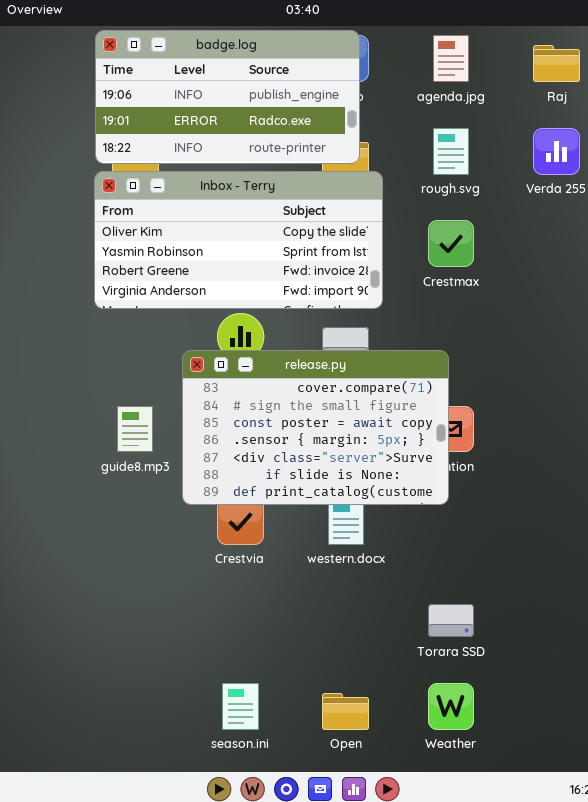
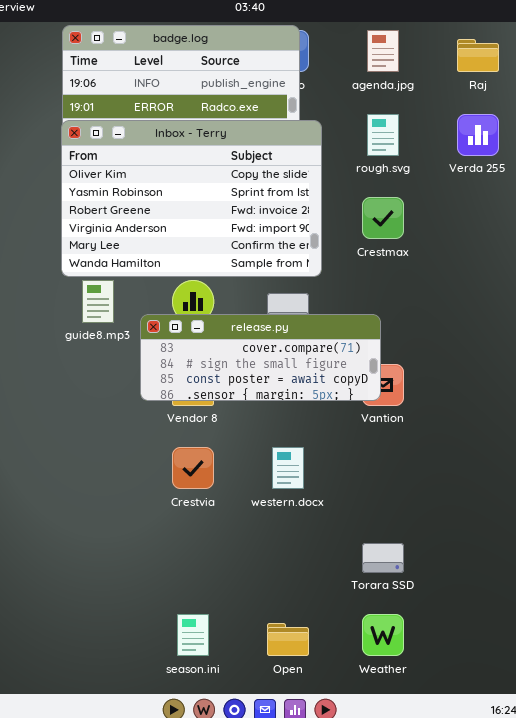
Inbox - Terry: [94,171,383,309] -> [61,120,322,277], resized
release.py: [182,350,449,505] -> [140,314,381,401], resized
guide8.mp3: [117,406,153,452] -> [82,280,114,323], moved

